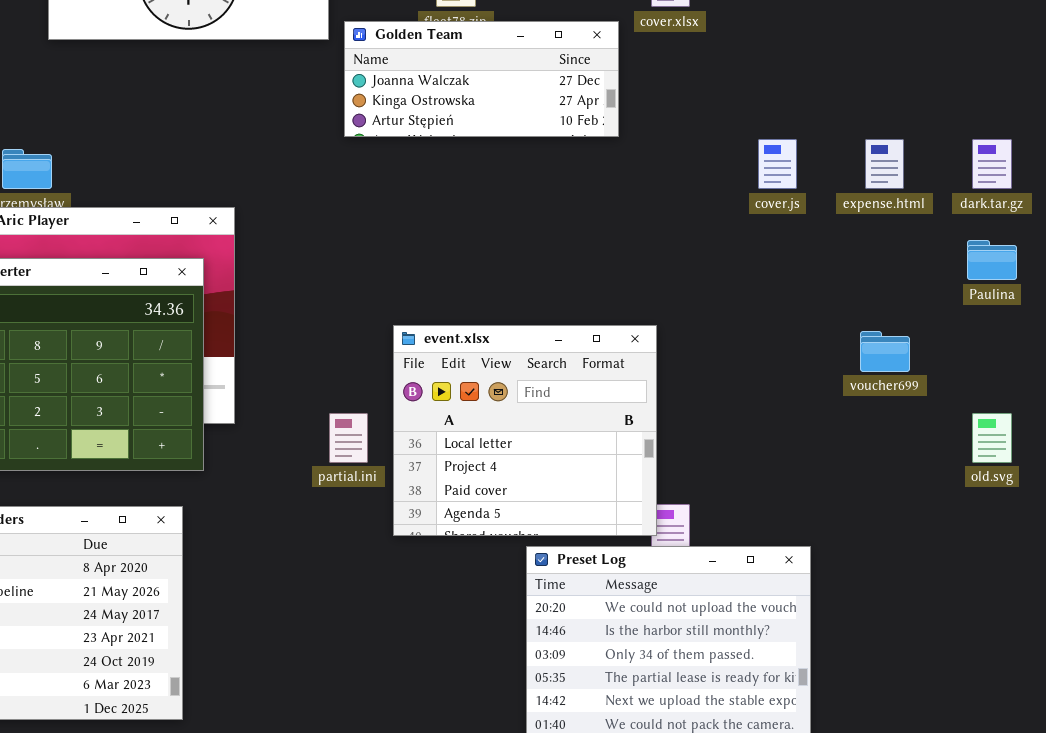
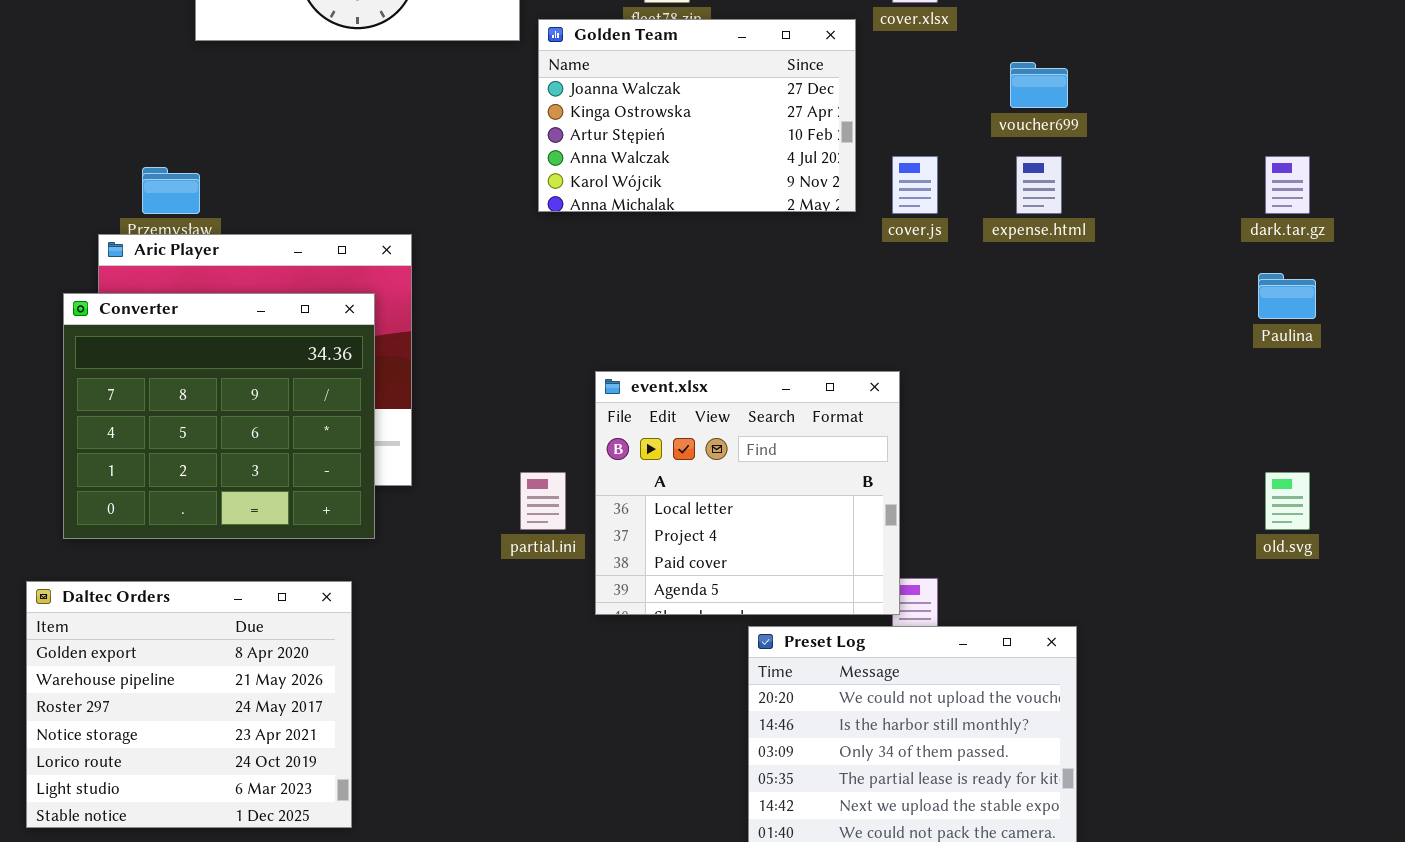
Golden Team: [344,21,619,137] -> [538,19,856,212], resized
cover.js: [758,139,797,189] -> [892,156,938,214], moved
expense.html: [865,139,904,189] -> [1016,156,1062,214], moved
voucher699: [860,331,910,372] -> [1010,62,1068,108], moved

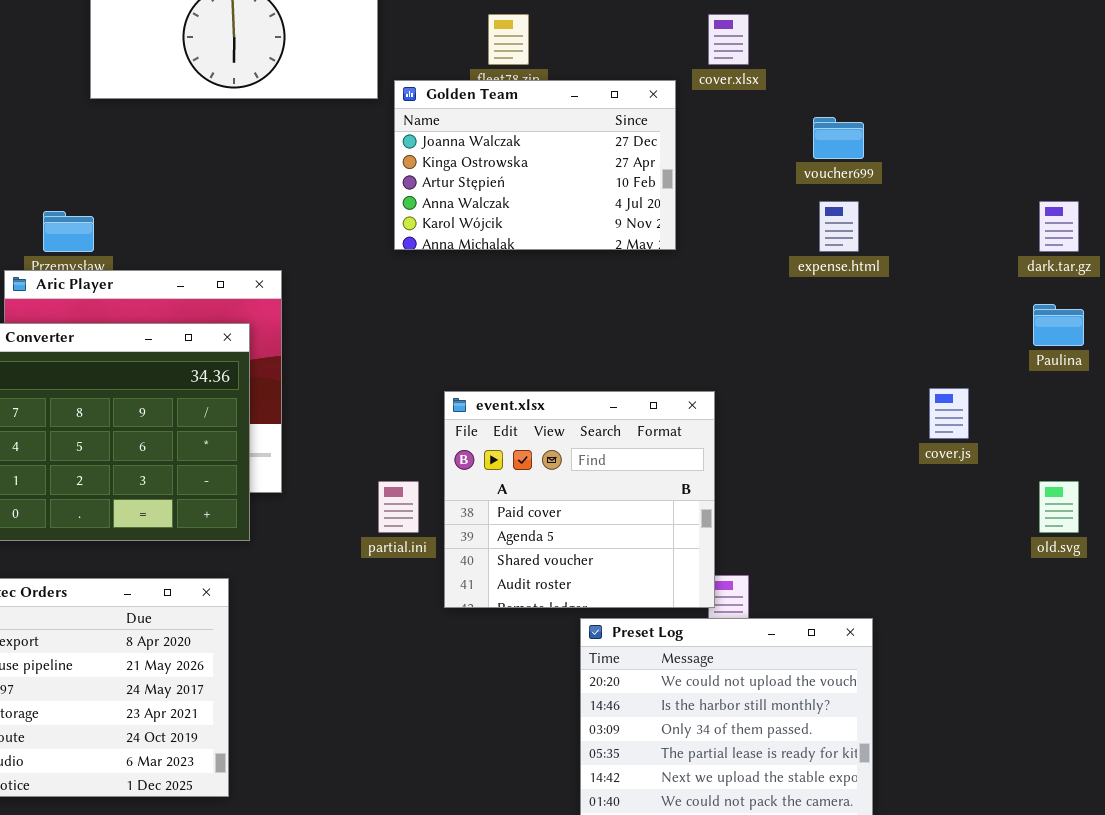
cover.js: [892,156,938,214] -> [929,388,969,439], moved
event.xlsx: [595,371,900,615] -> [444,391,715,608], scrolled down 2 rows

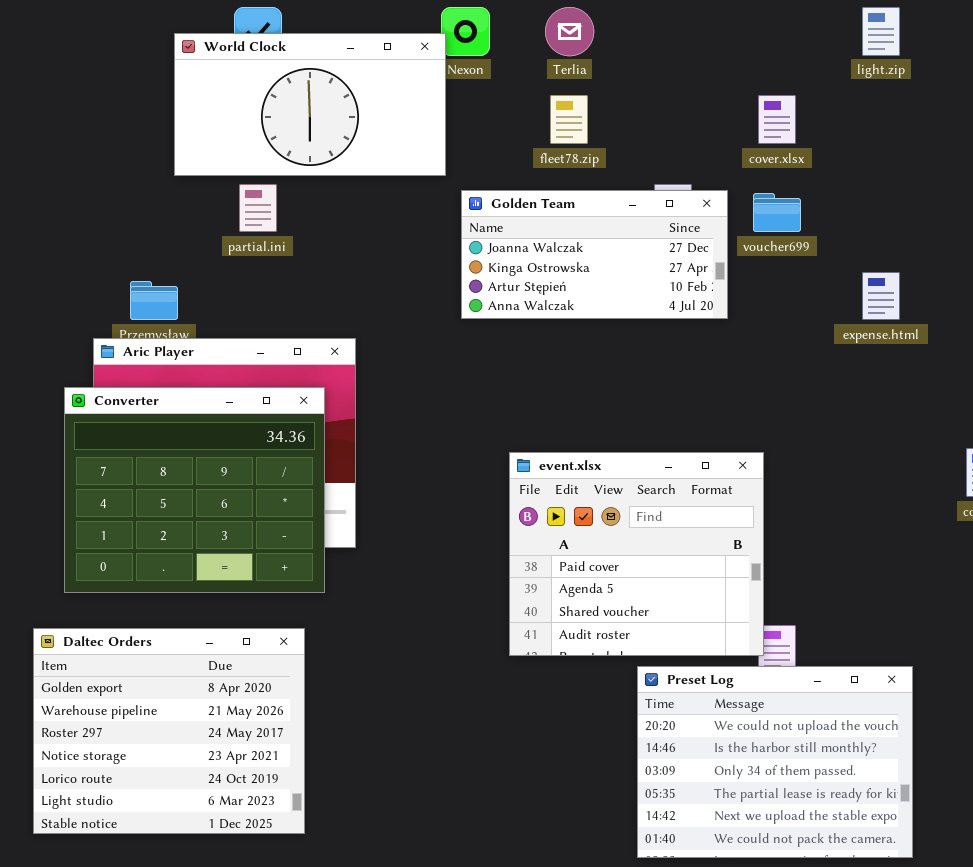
Golden Team: [394,80,676,250] -> [461,190,728,319], resized
voucher699: [813,117,864,159] -> [753,193,801,232], moved
partial.ini: [378,481,419,533] -> [239,184,277,232], moved

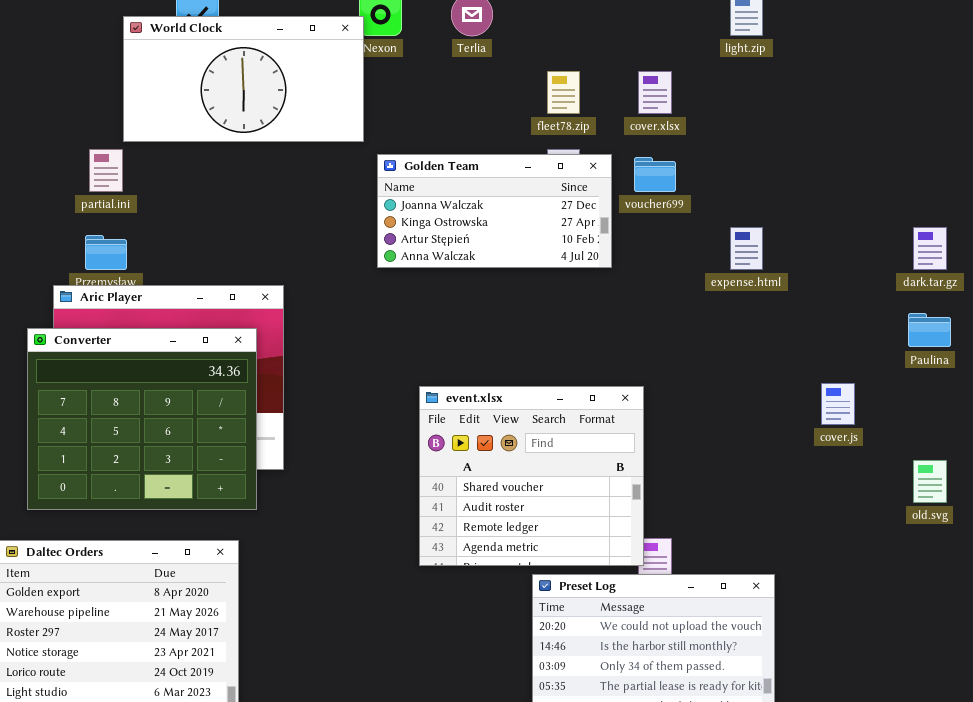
fleet78.zip: [550,95,588,144] -> [547,71,580,114], moved
partial.ini: [239,184,277,232] -> [89,149,123,192], moved
event.xlsx: [509,452,764,656] -> [419,386,644,566], scrolled down 2 rows

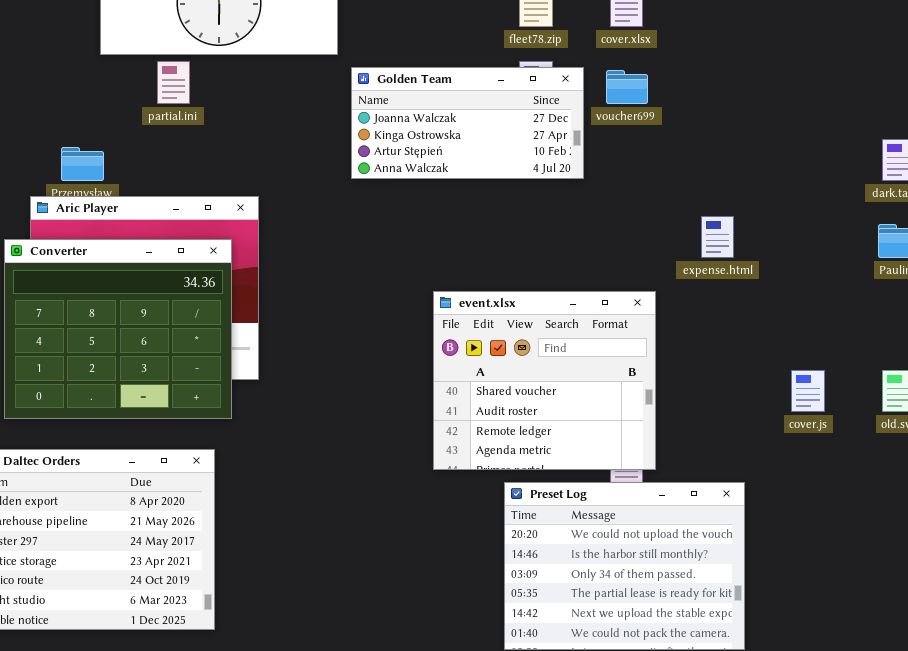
partial.ini: [89,149,123,192] -> [157,61,190,104], moved
expense.html: [730,227,763,270] -> [701,216,734,258], moved
cover.js: [821,383,855,425] -> [791,370,825,412], moved
event.xlsx: [419,386,644,566] -> [433,291,656,470], moved

